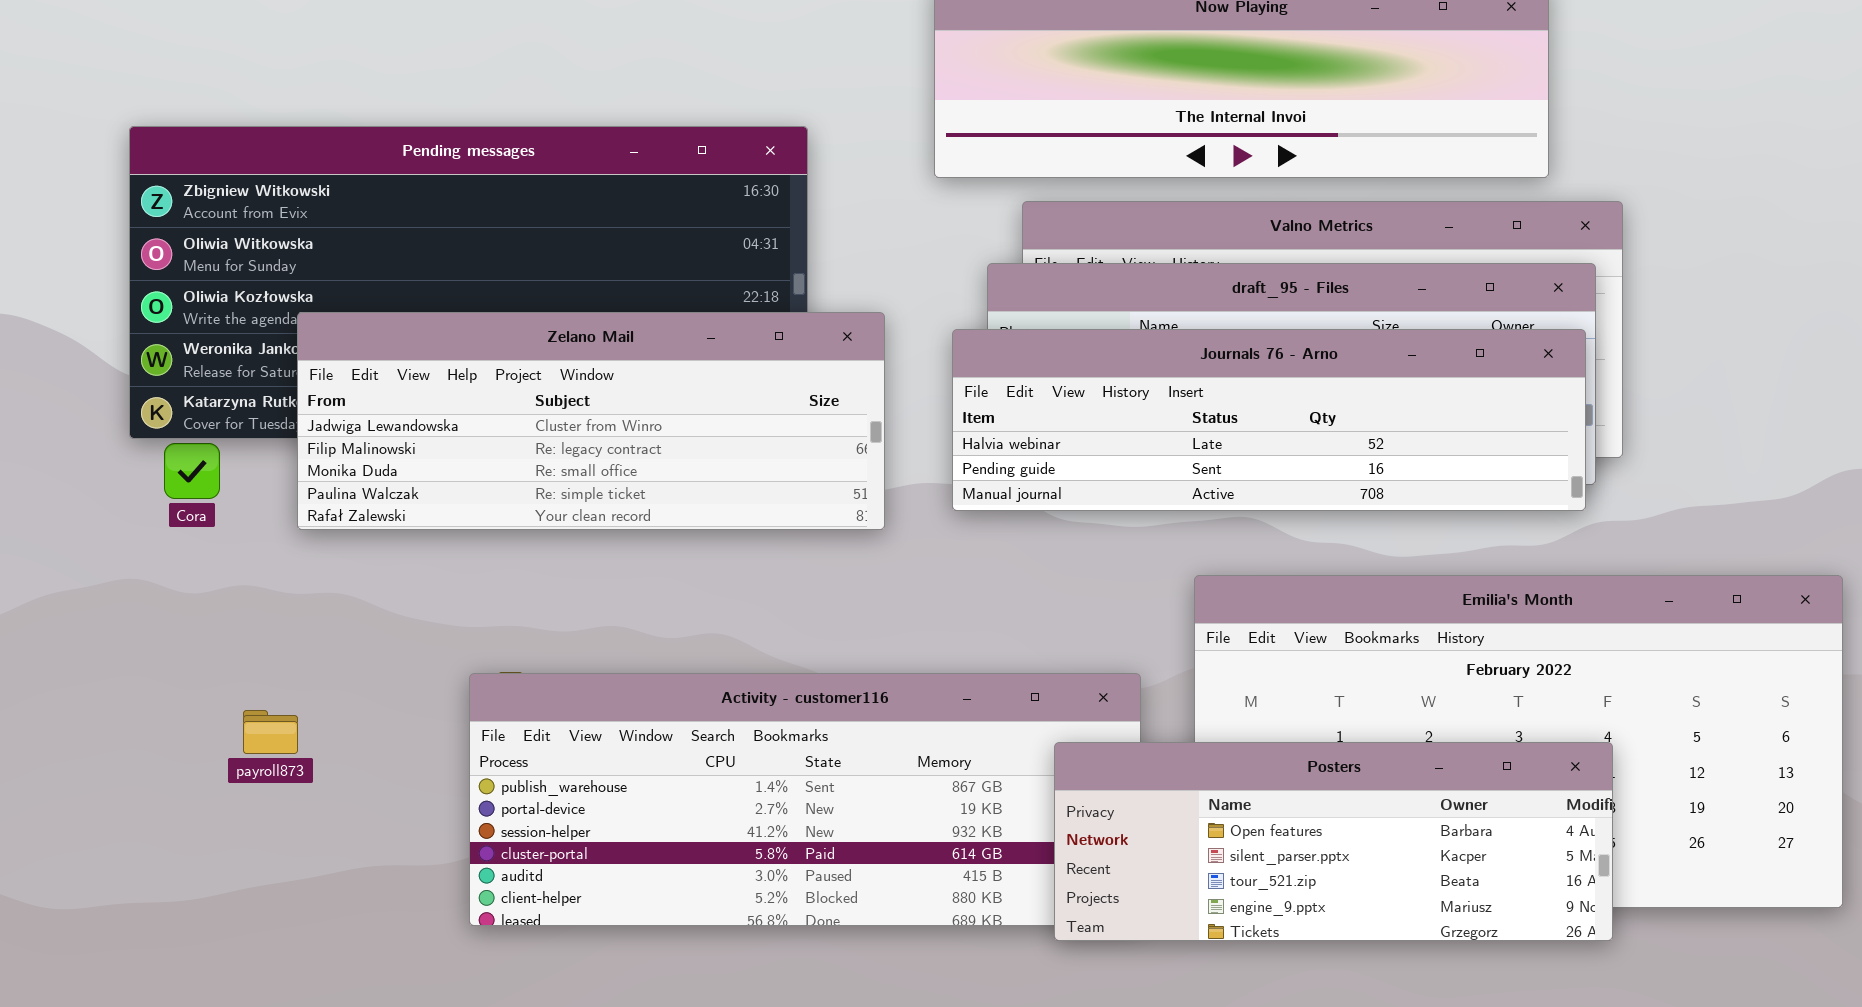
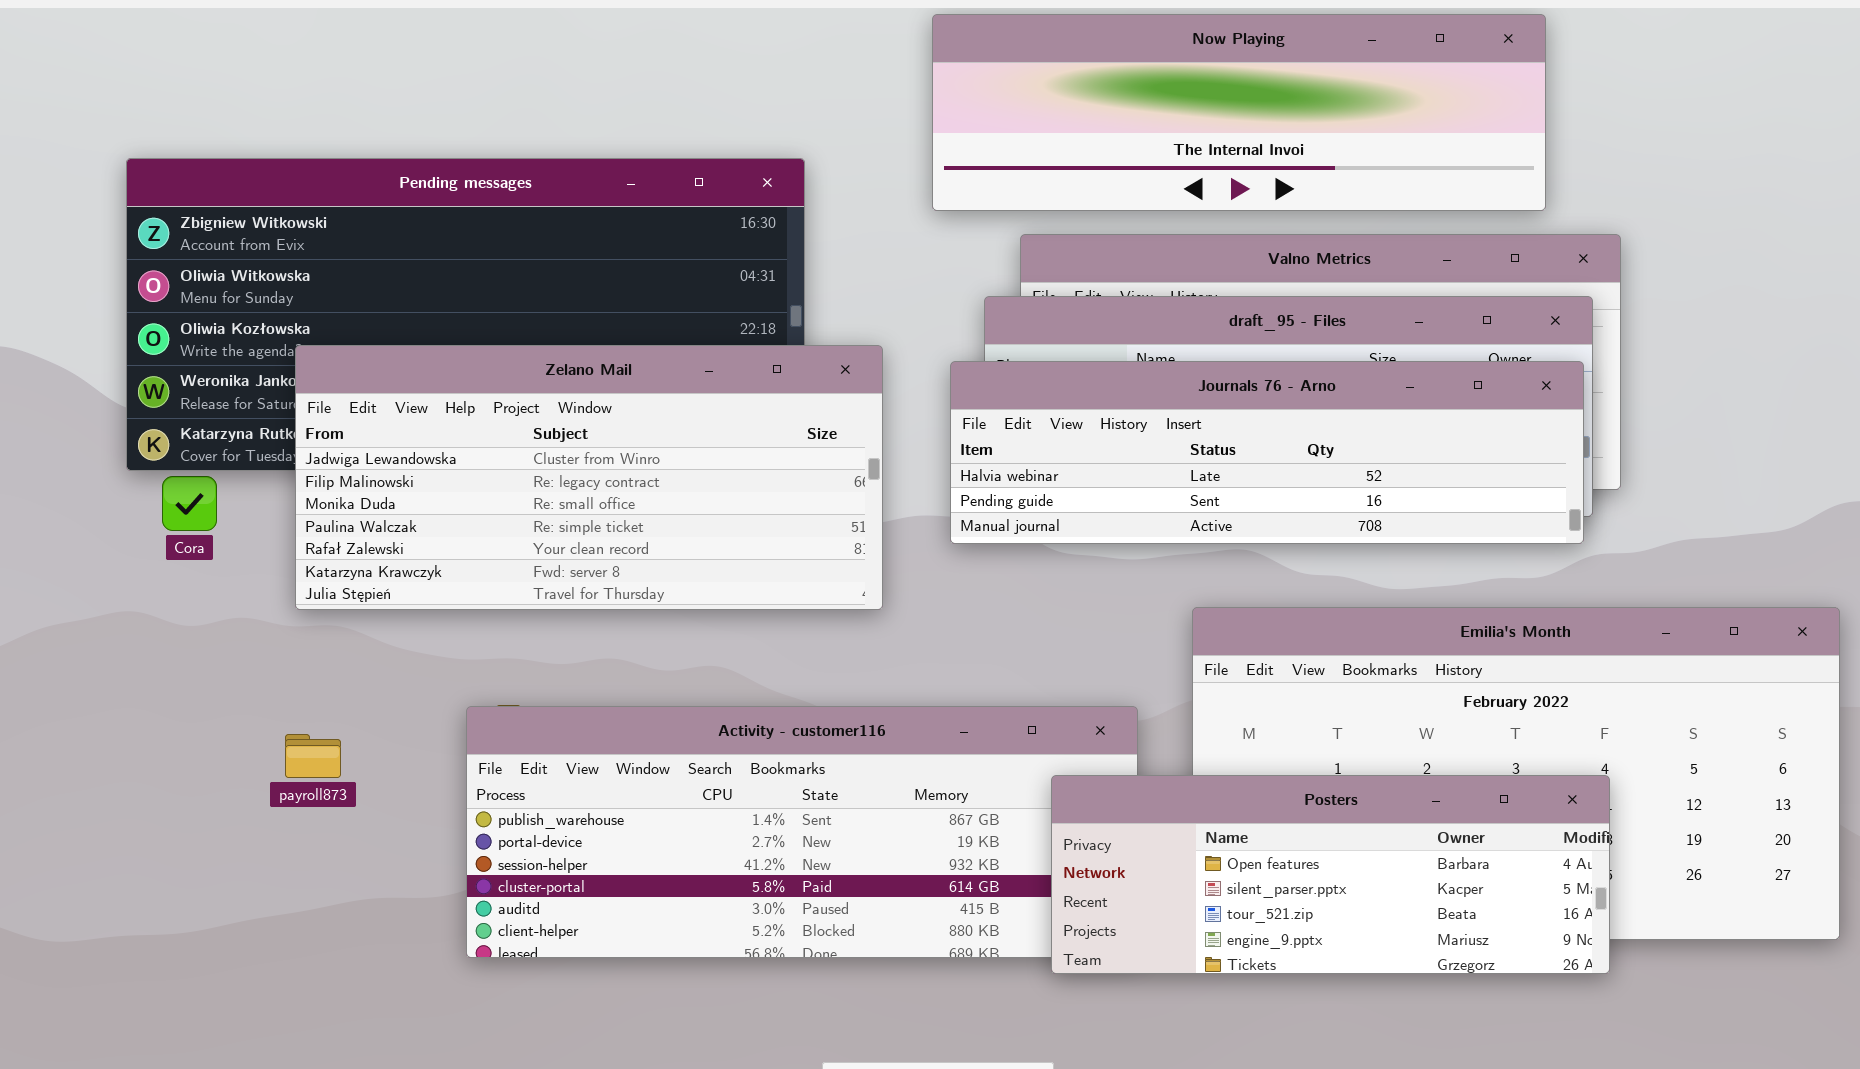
Zelano Mail: [297,312,885,530] -> [295,345,883,610], resized
payroll873: [243,710,298,754] -> [285,734,341,778], moved

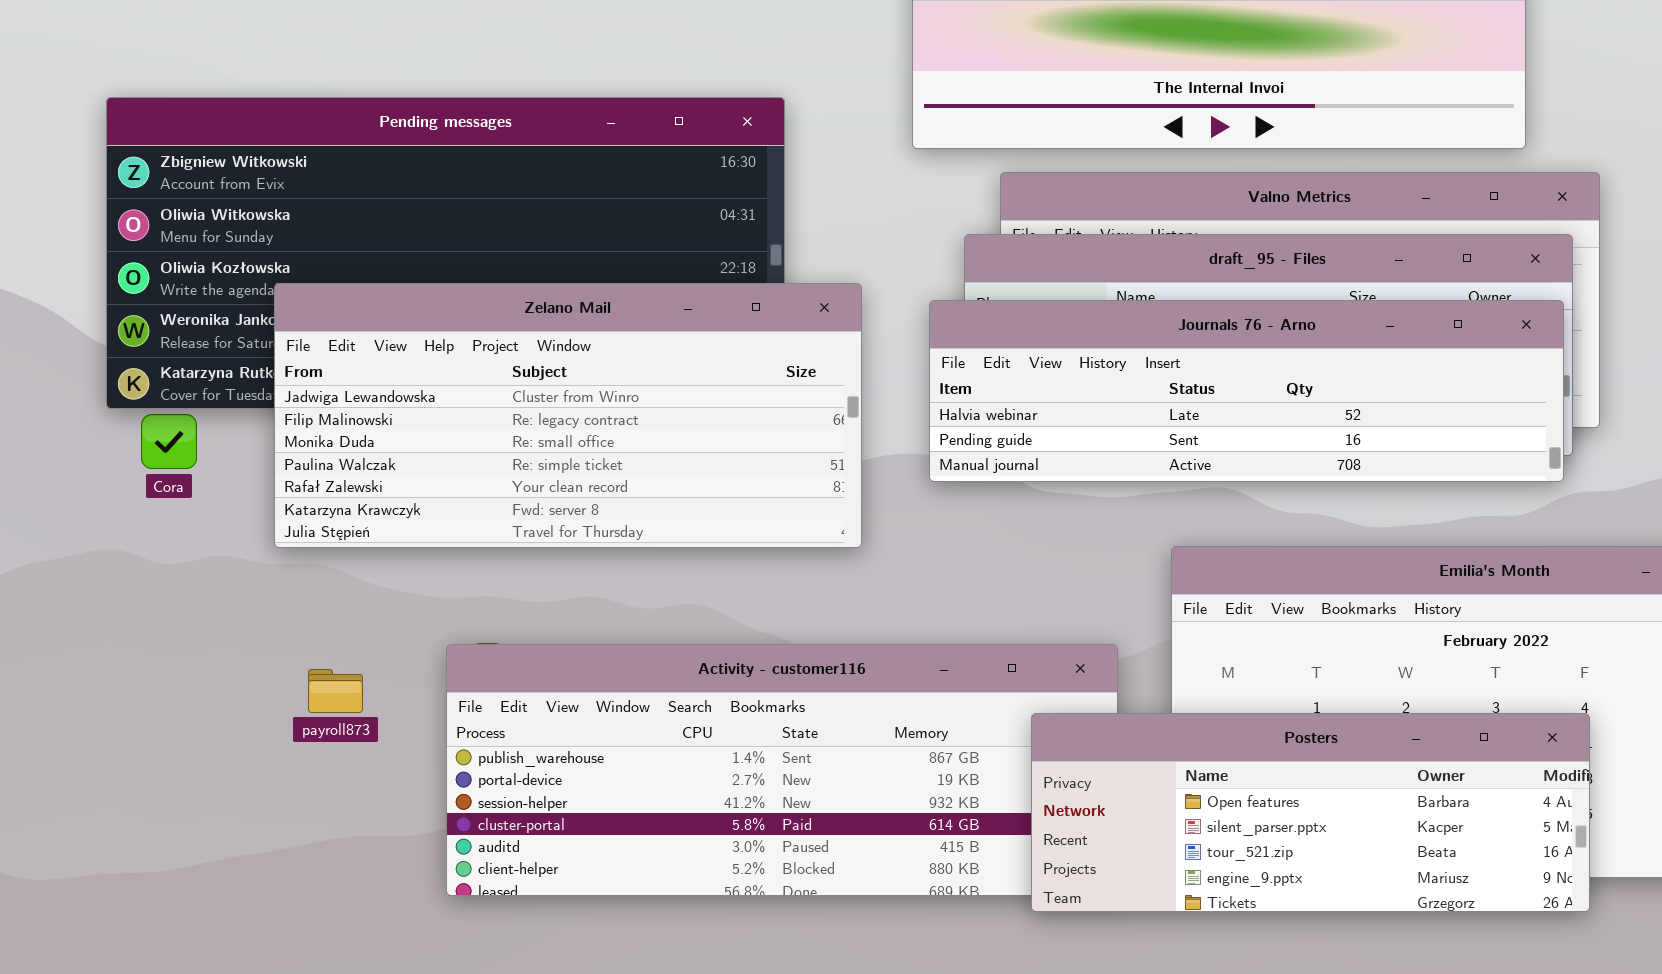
payroll873: [285,734,341,778] -> [308,669,363,713], moved

